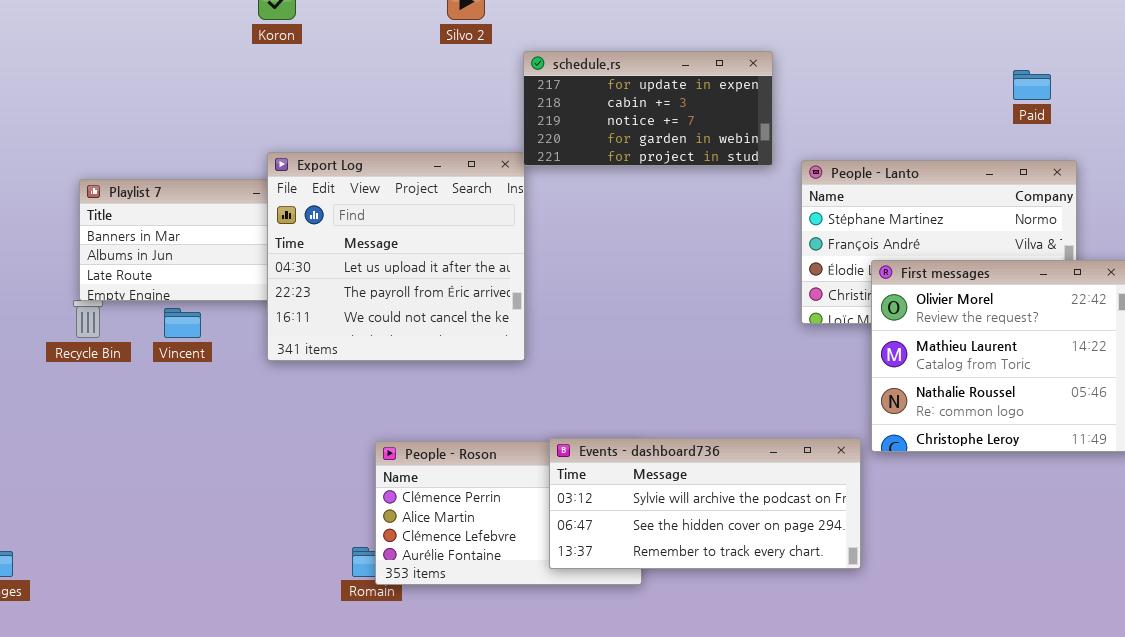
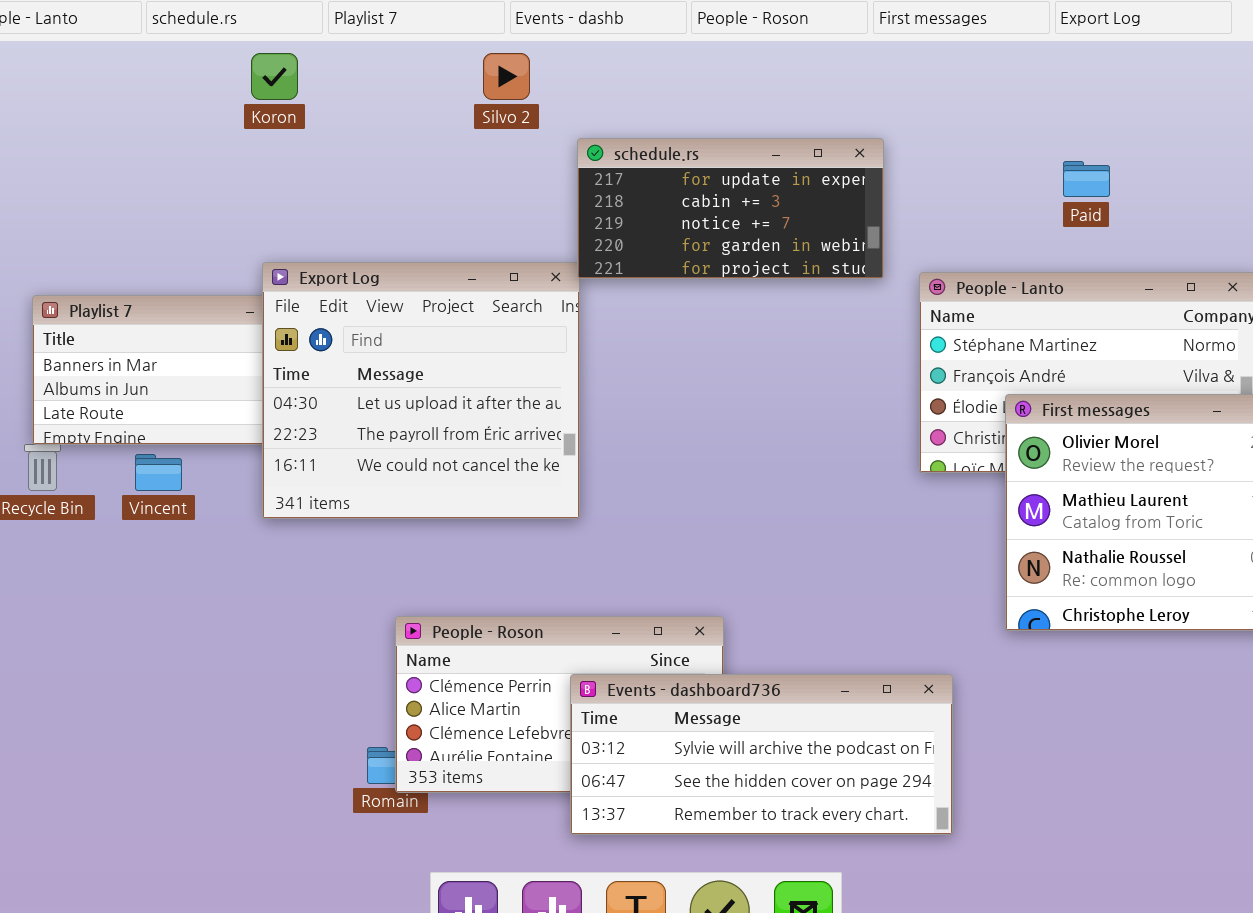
Paid: [1013,70,1051,100] -> [1063,161,1110,197], moved
Events - dashboard736: [549,438,861,569] -> [570,674,953,835], moved

